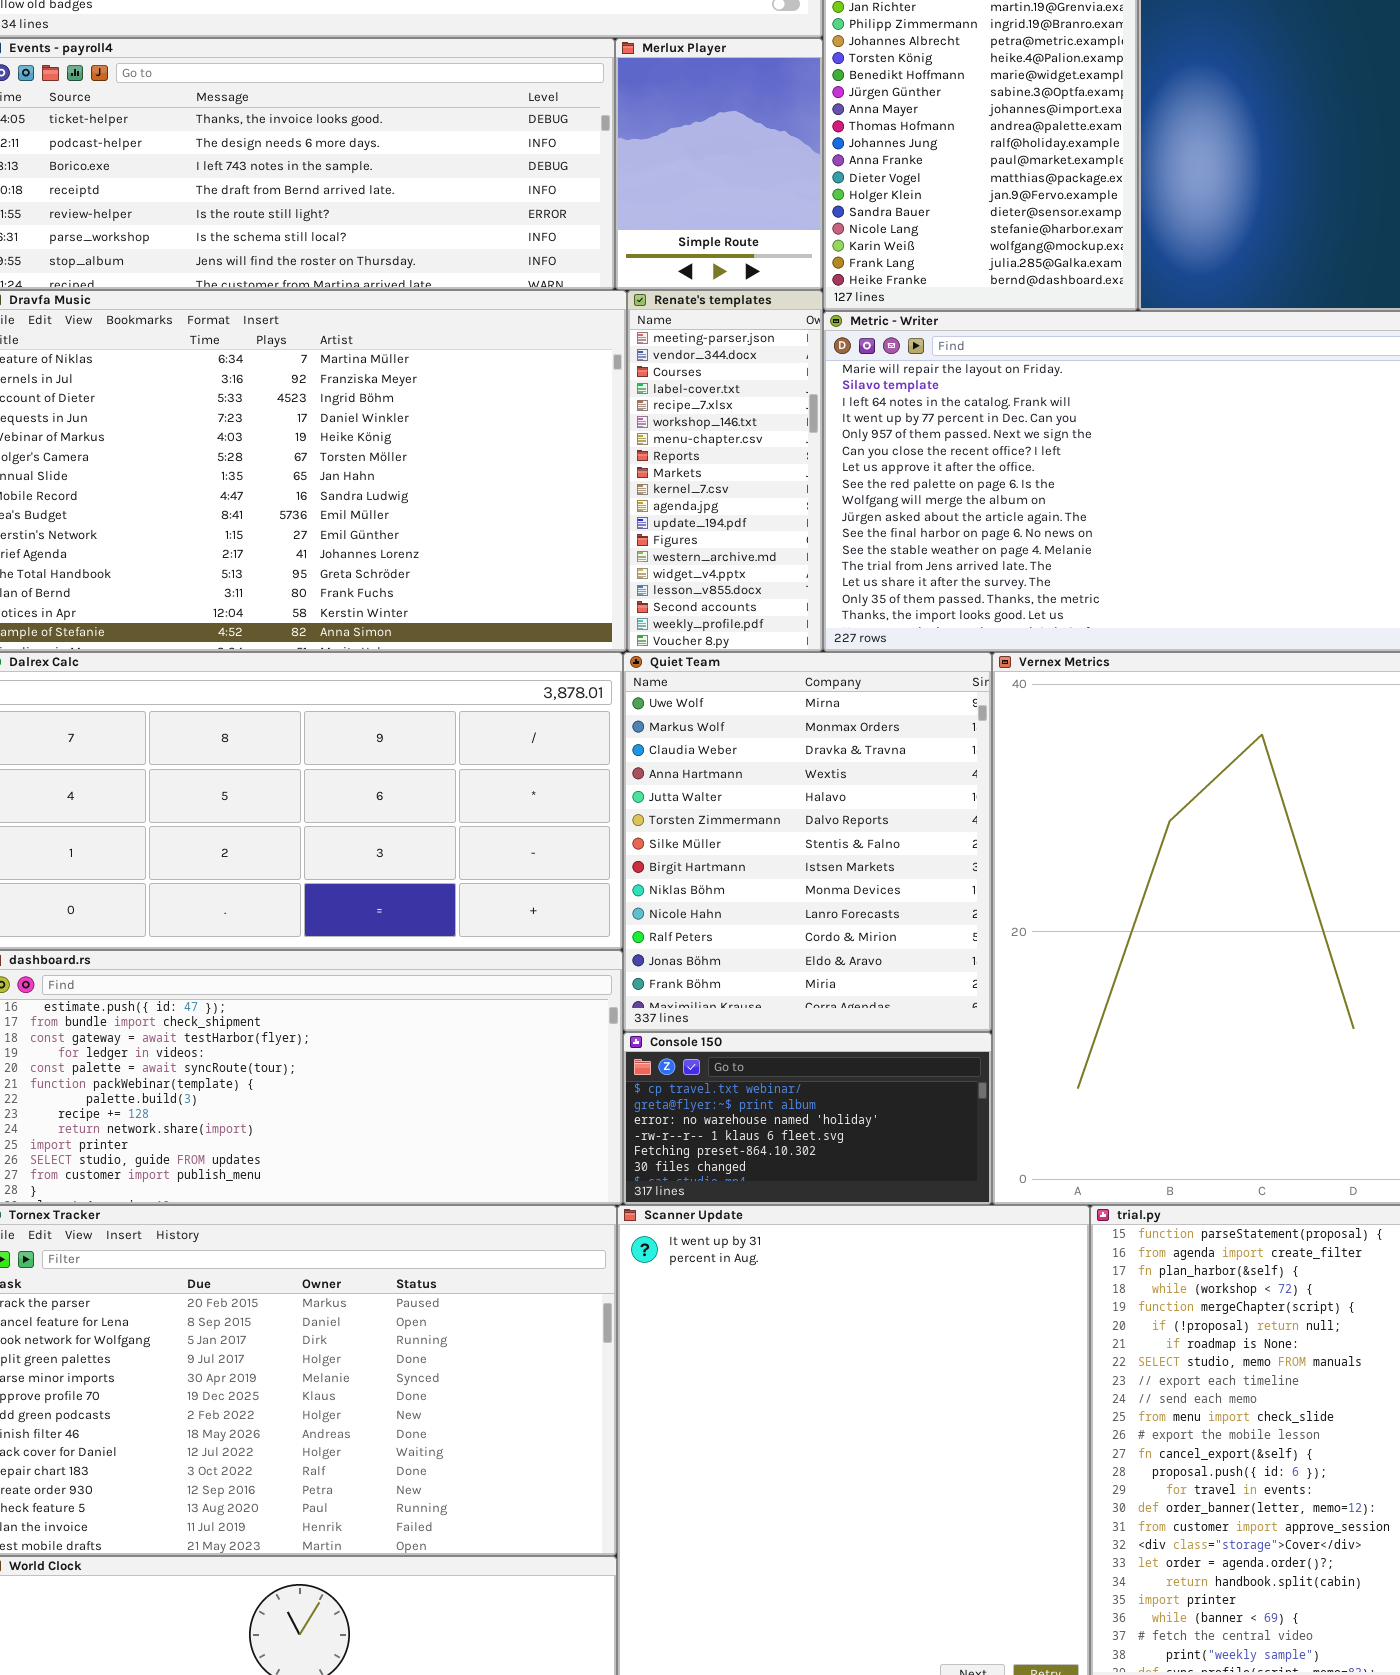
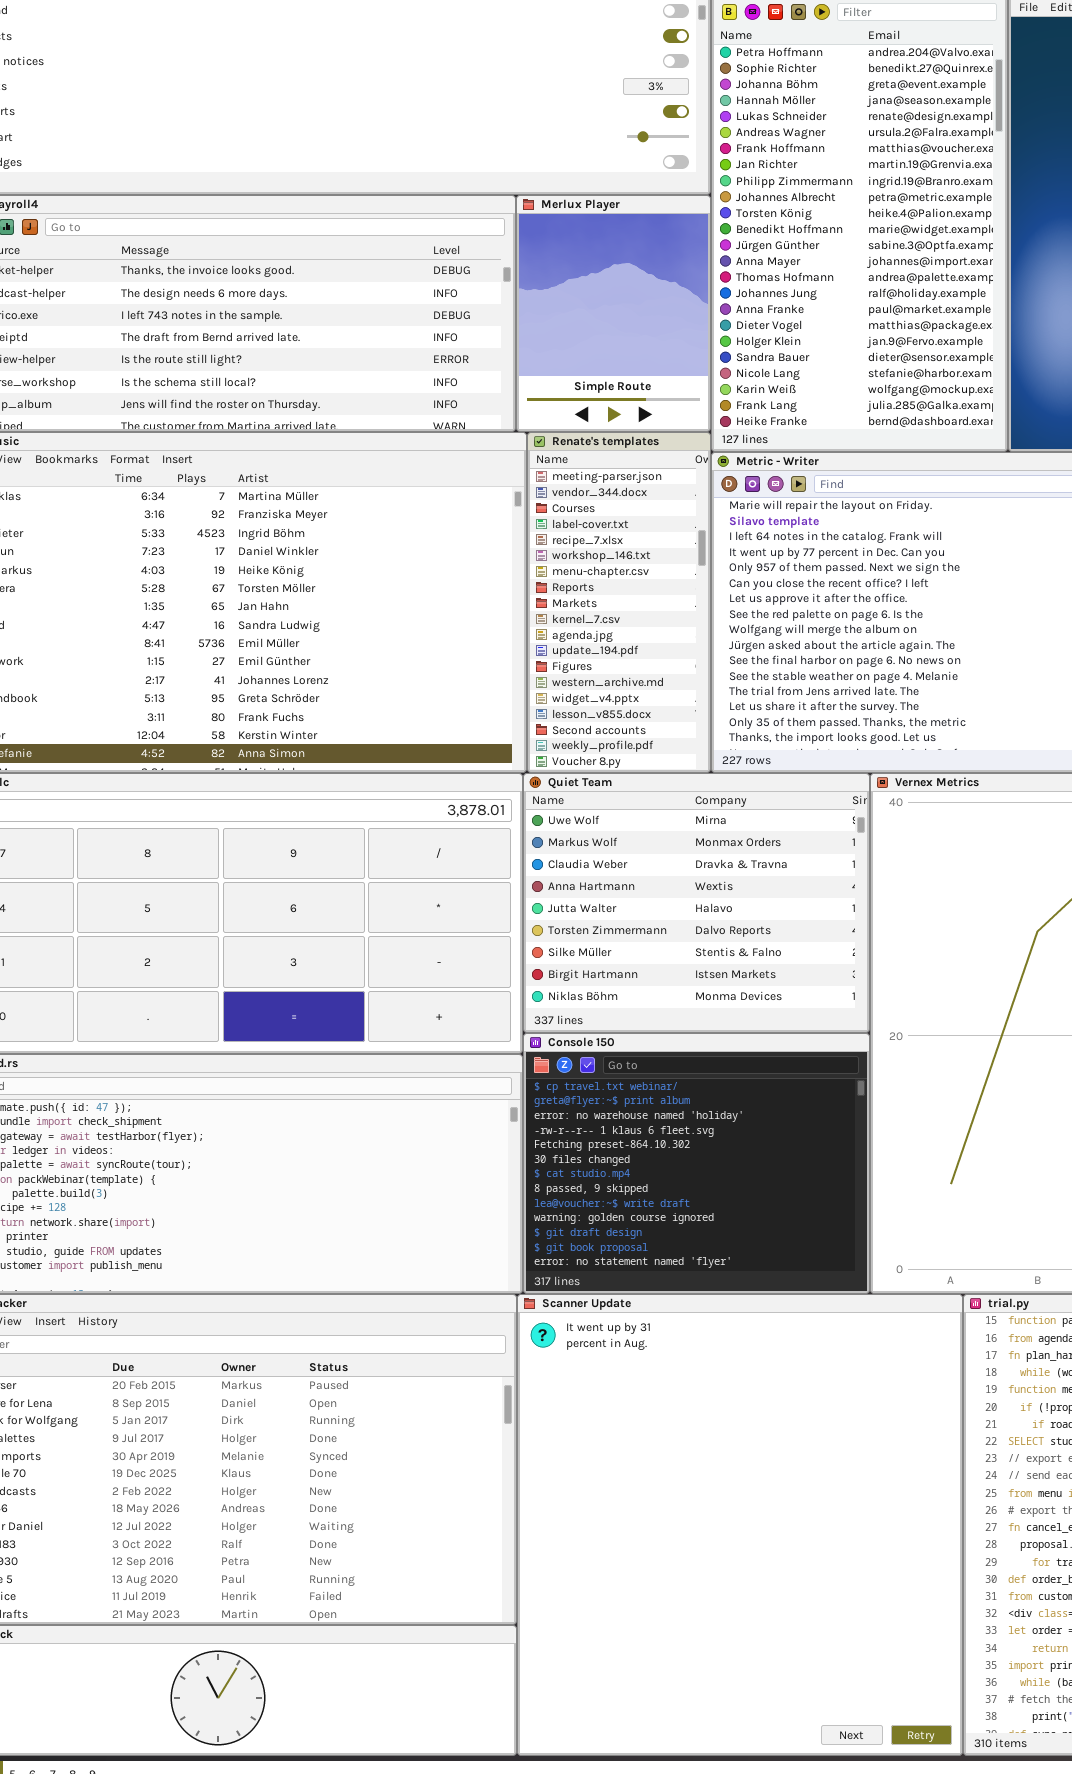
Quiet Team: [623,652,992,1032] -> [523,773,870,1033], resized
Console 150: [623,1032,992,1205] -> [523,1033,870,1294], resized

